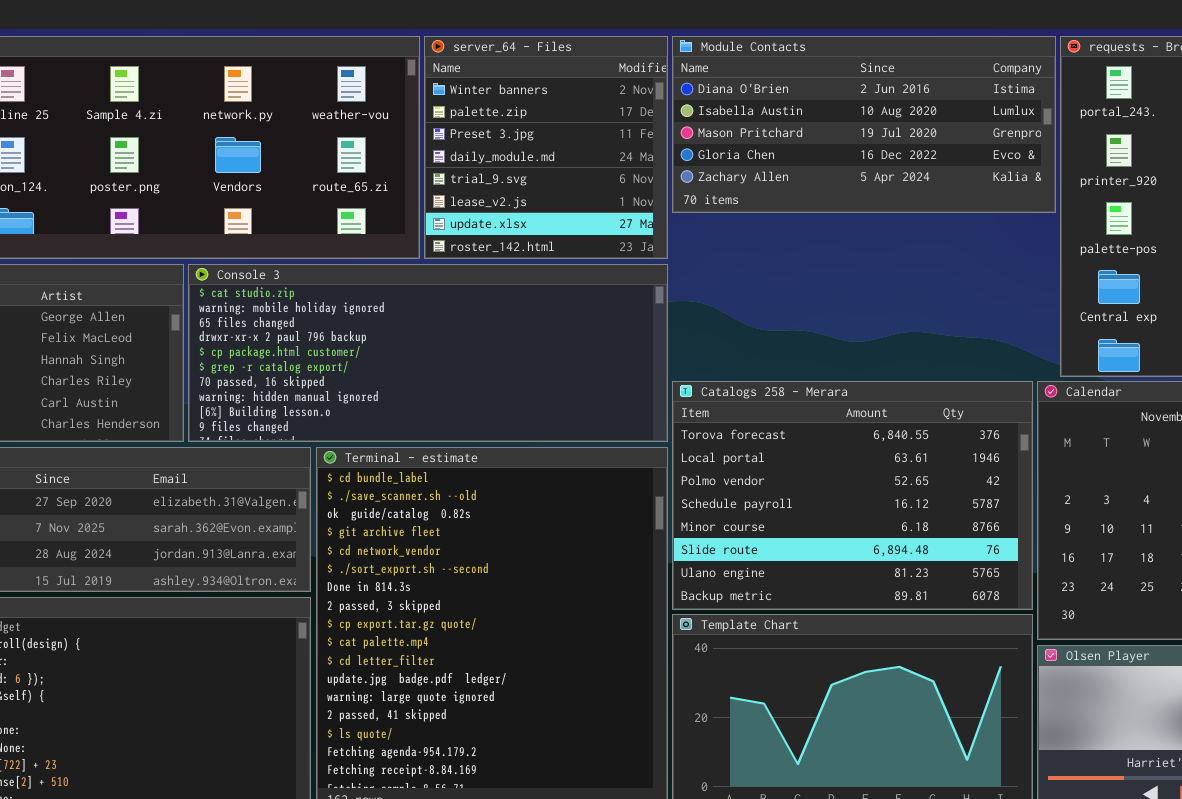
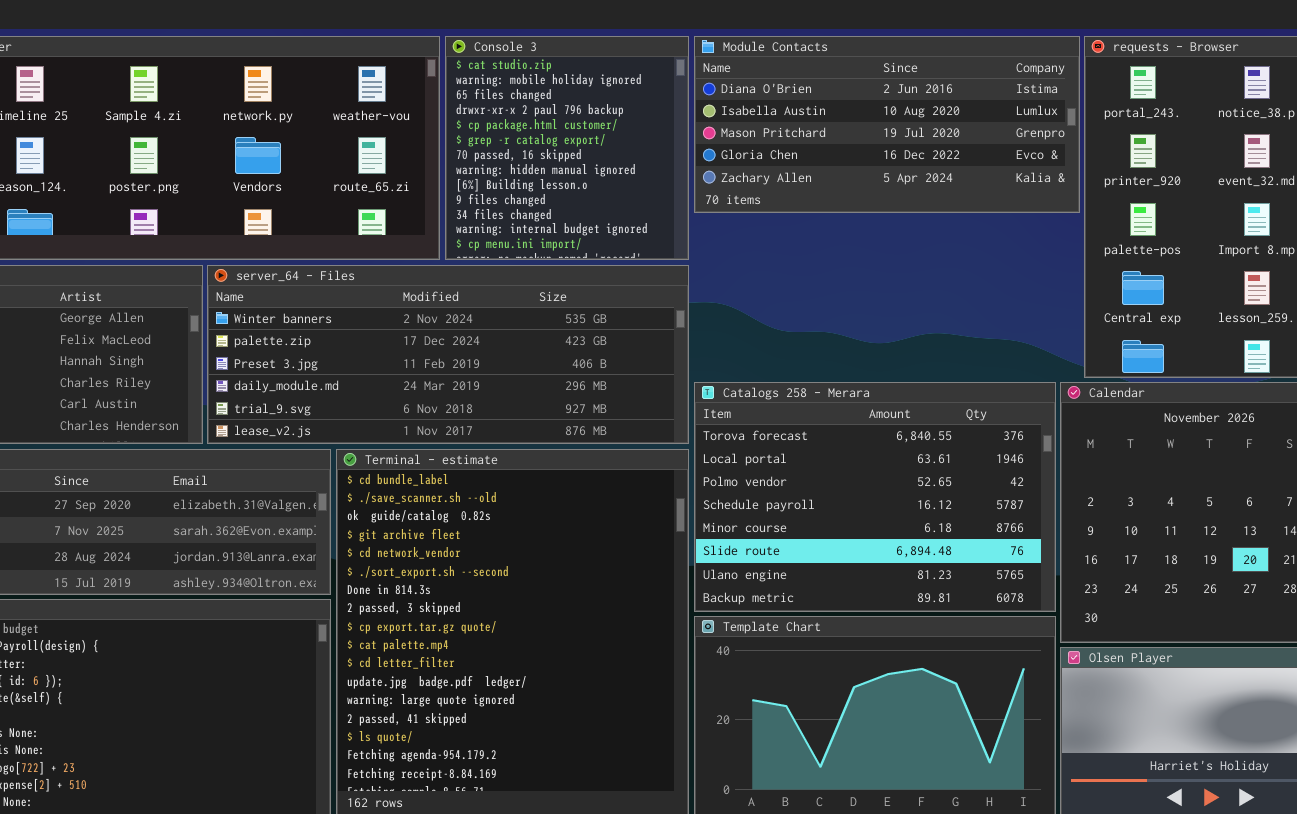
server_64 - Files: [424,36,668,259] -> [207,265,689,444], moved, resized
Console 3: [188,264,668,442] -> [445,36,689,260], moved, resized

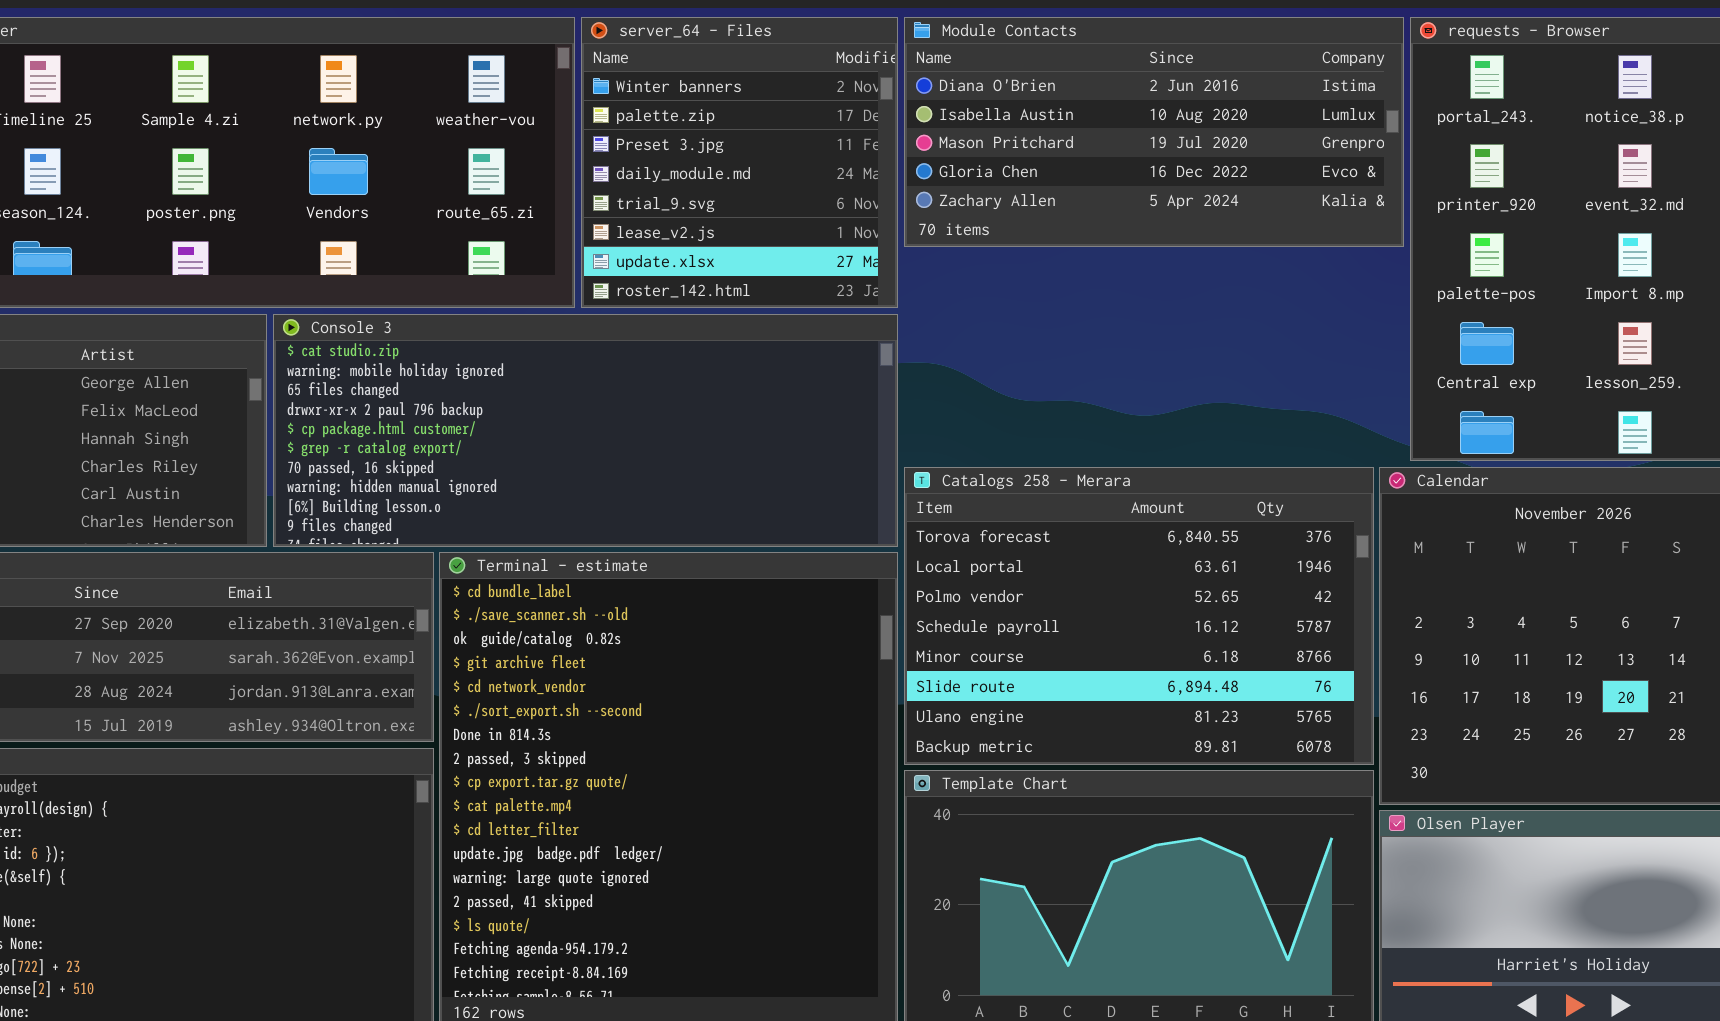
Console 3: [445,36,689,260] -> [273,314,898,547], moved, resized
server_64 - Files: [207,265,689,444] -> [581,17,898,308], moved, resized

